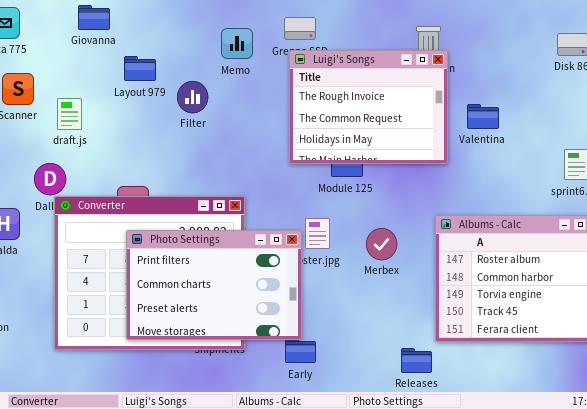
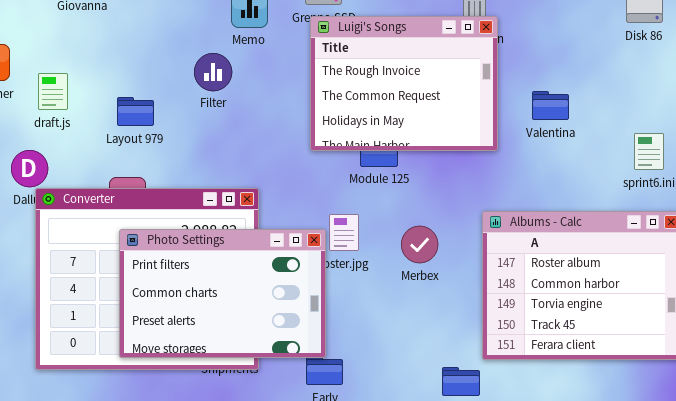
Layout 979: [124,56,156,81] -> [117,97,154,126], moved
Filter: [177,81,208,113] -> [194,53,232,91], moved
Valentina: [467,104,499,129] -> [532,91,569,120], moved

